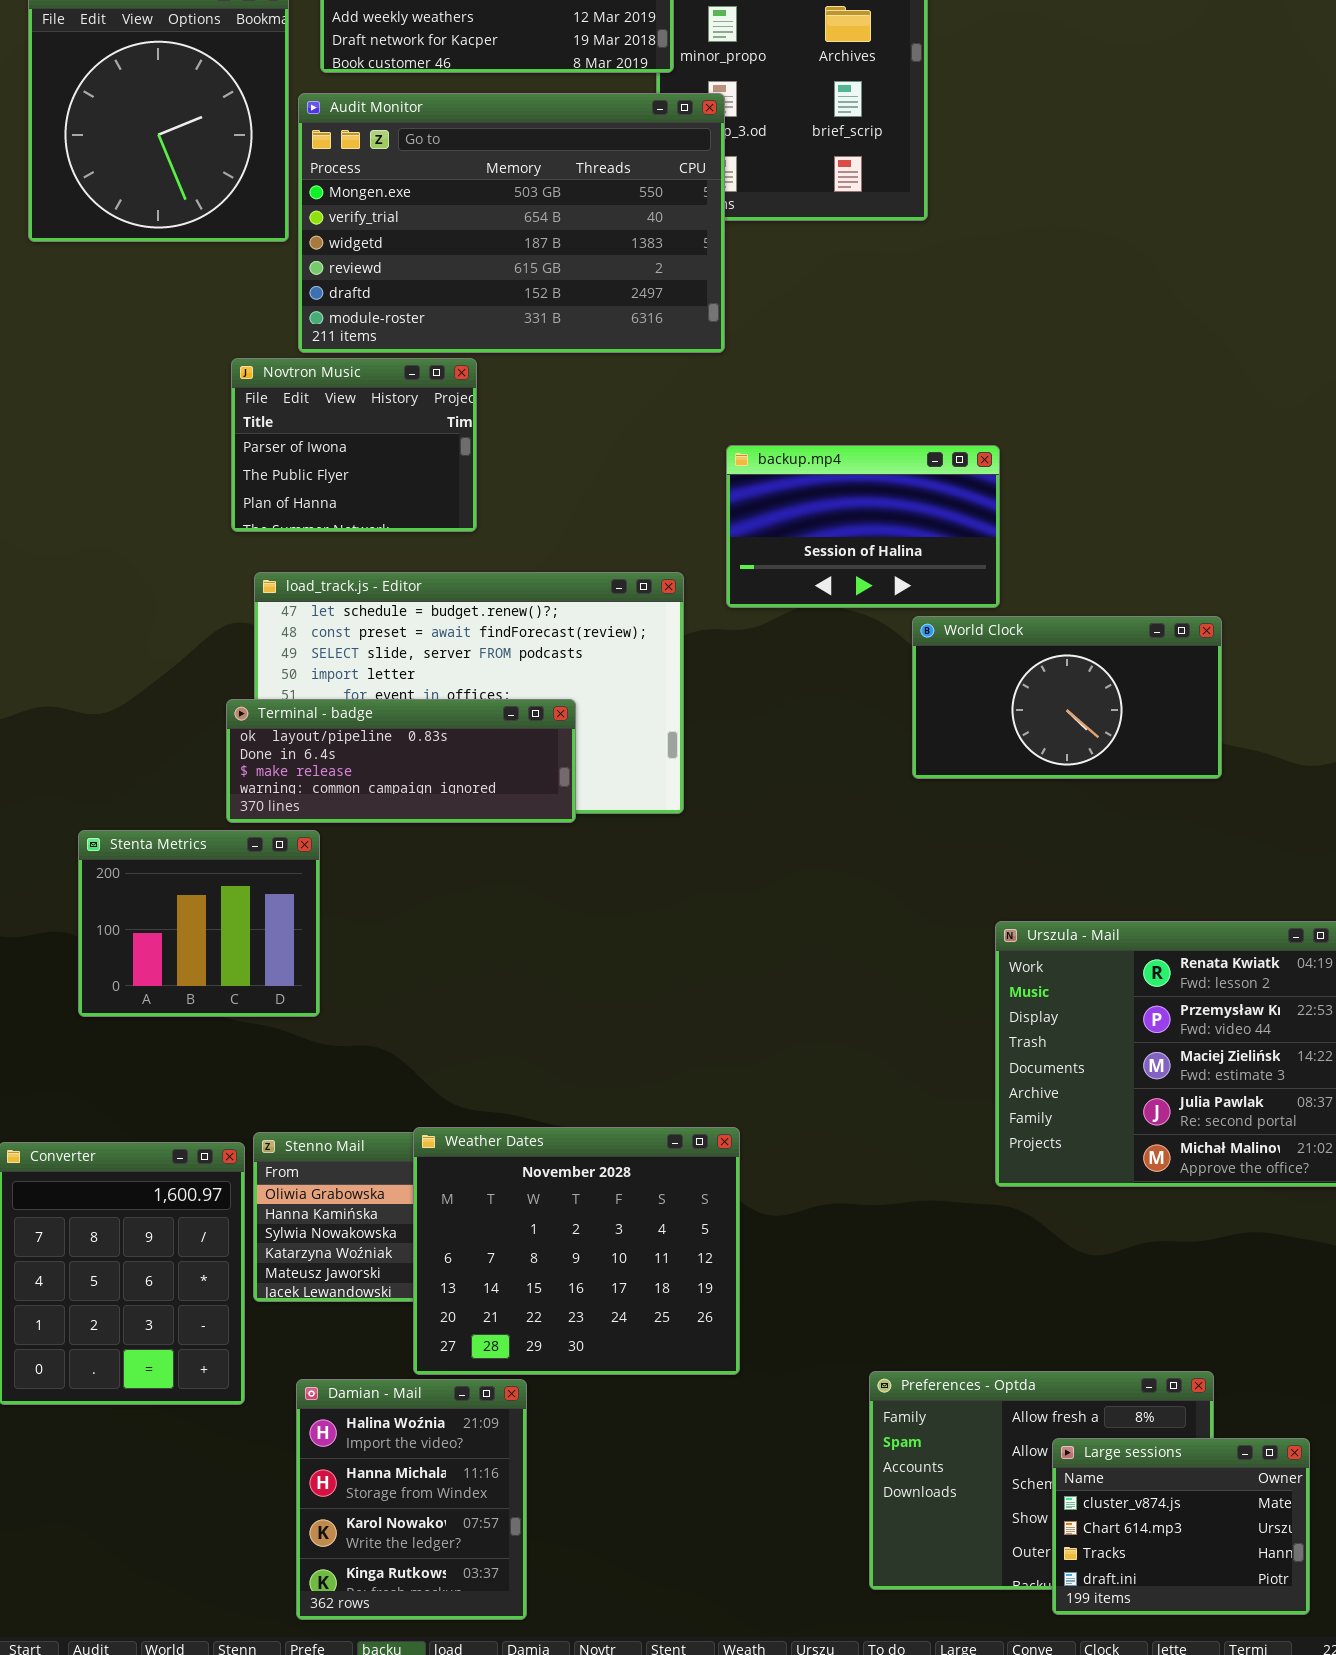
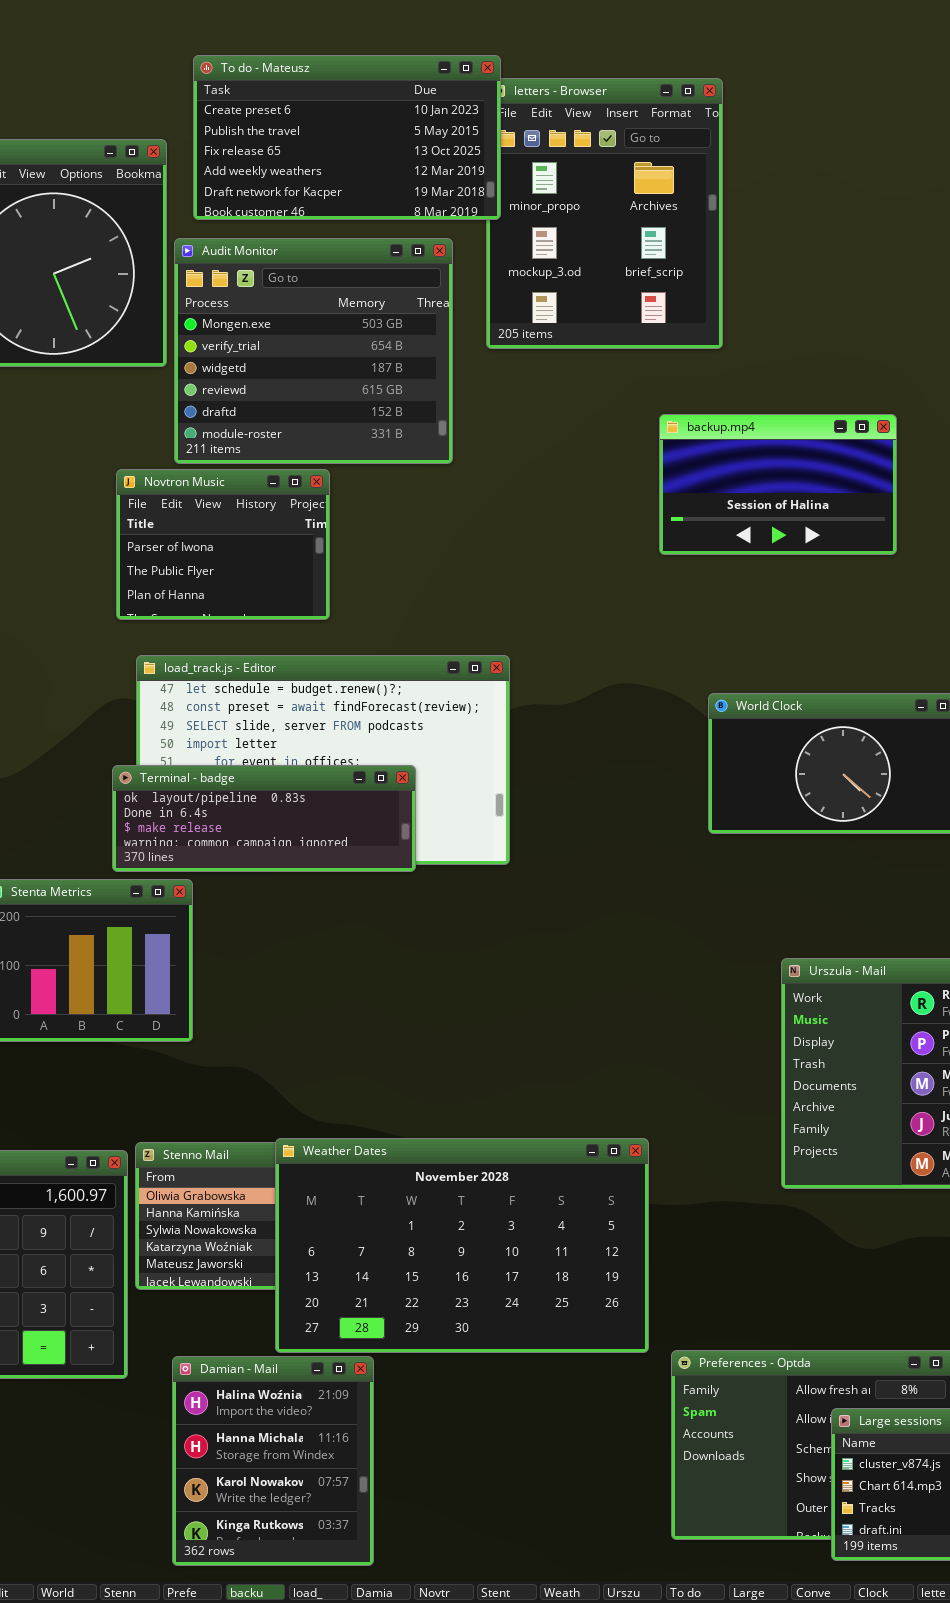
Audit Monitor: [298,93,725,353] -> [174,238,453,464], resized
backup.mp4: [726,445,1000,608] -> [659,414,897,555], moved
Weather Dates: [413,1127,740,1375] -> [275,1138,649,1353], resized

